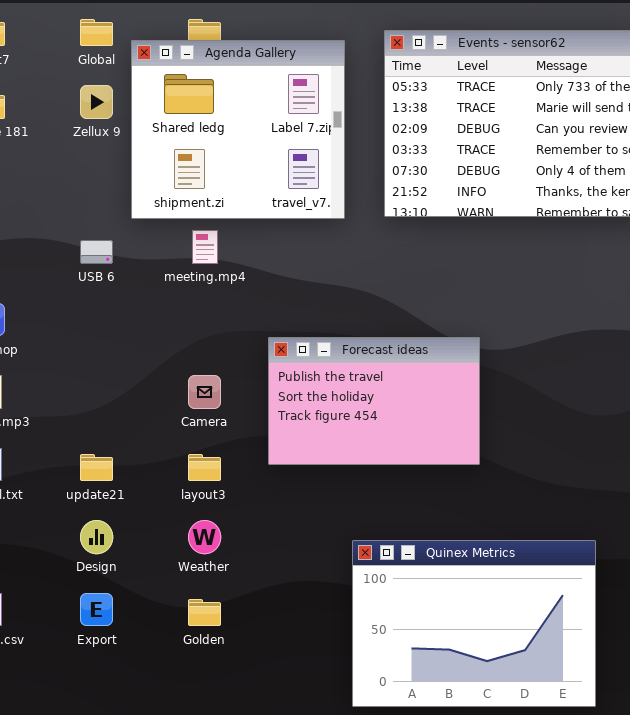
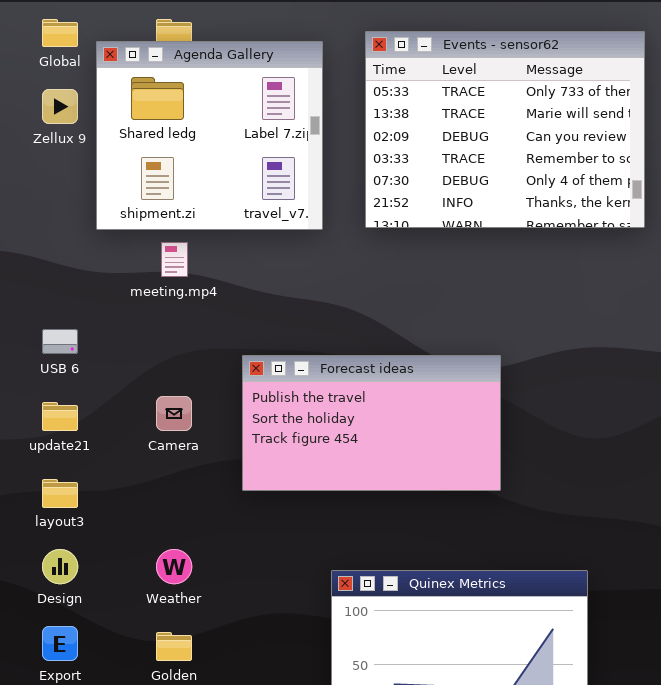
USB 6: [80,240,113,264] -> [42,329,78,354], moved
Forecast ideas: [268,337,480,465] -> [242,355,501,491], resized
update21: [80,454,113,481] -> [42,402,78,431], moved
layout3: [188,454,221,481] -> [42,479,78,508], moved

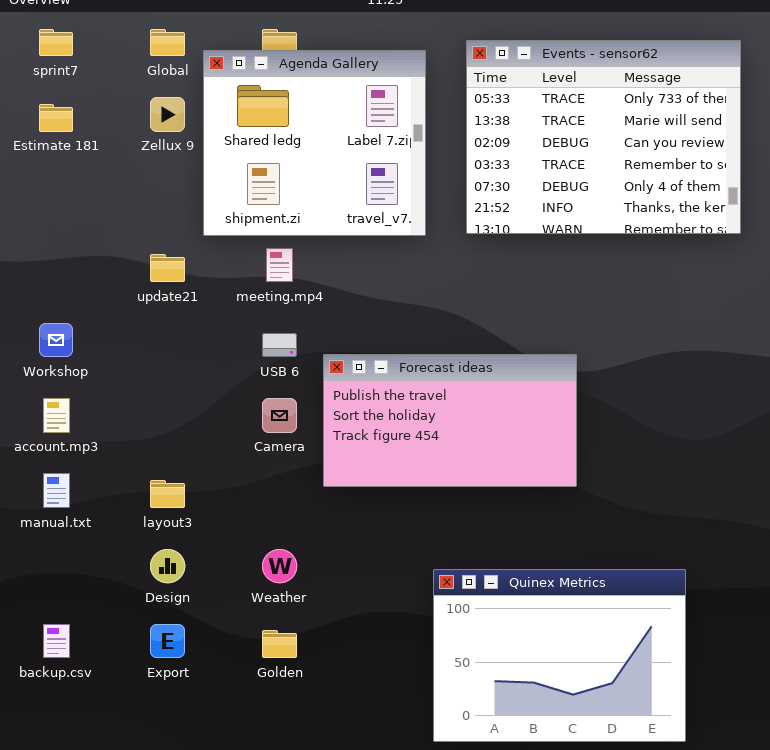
USB 6: [42,329,78,354] -> [262,333,297,357], moved
Forecast ideas: [242,355,501,491] -> [323,354,577,487], moved
update21: [42,402,78,431] -> [150,254,185,282], moved

